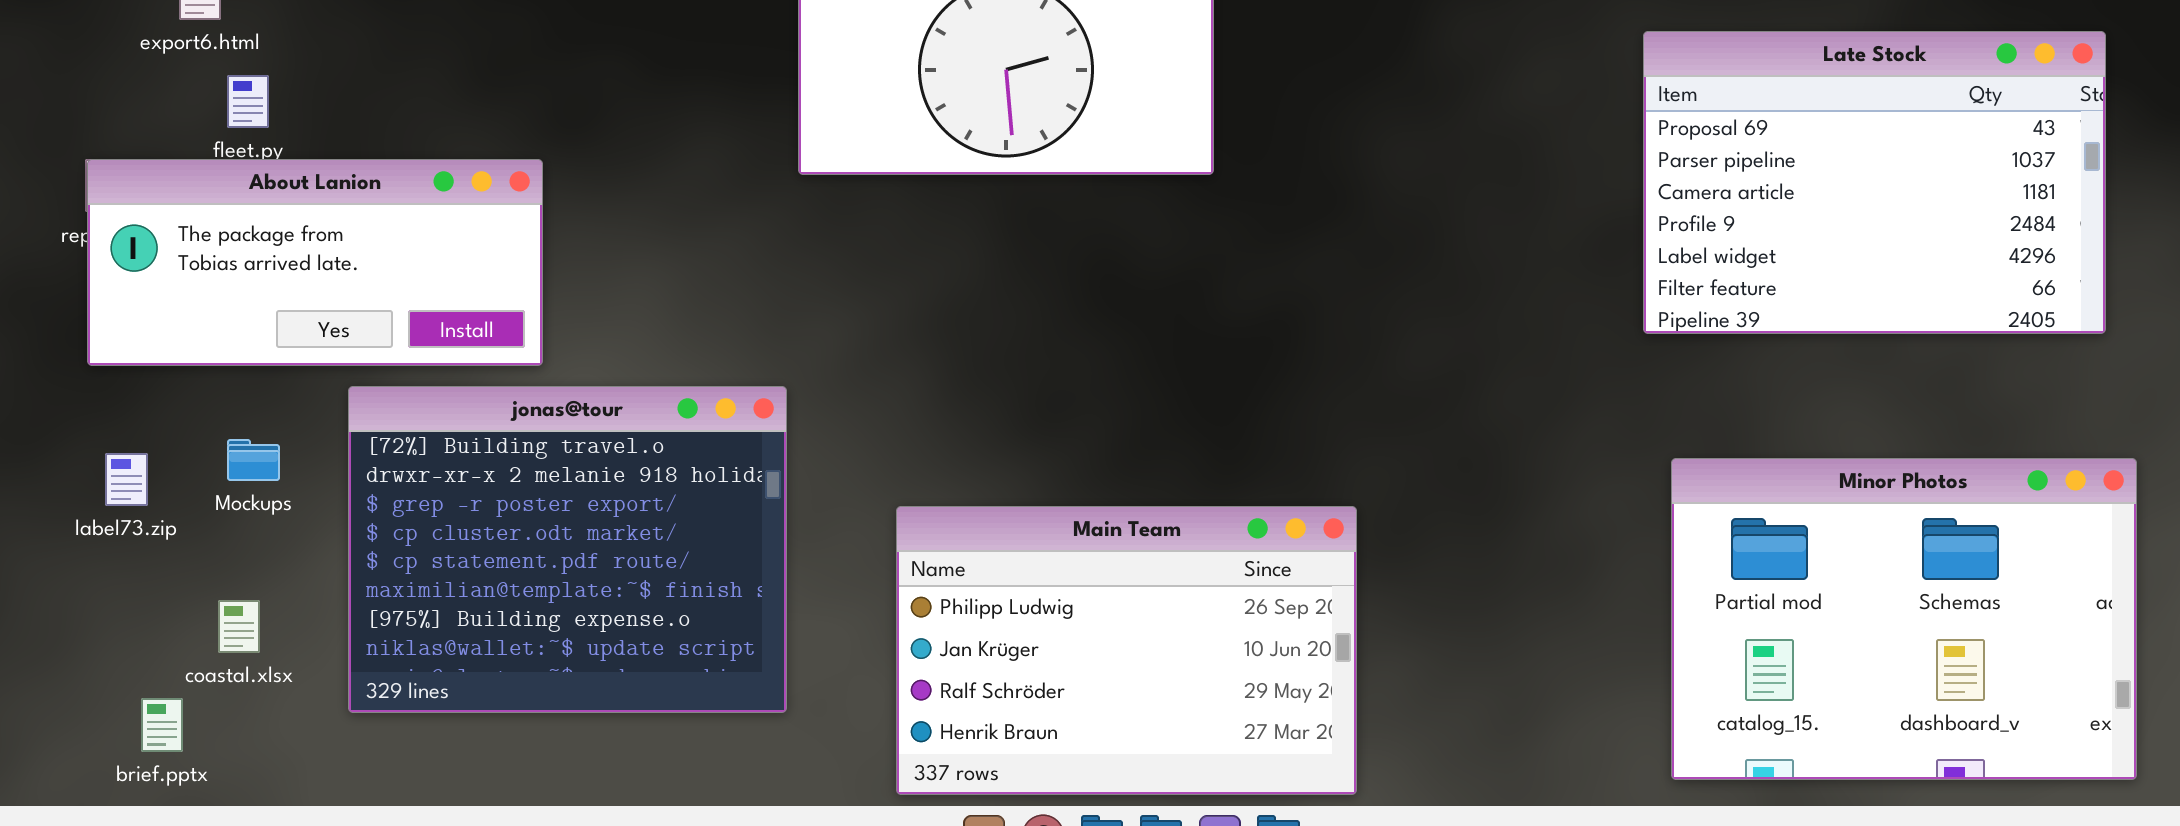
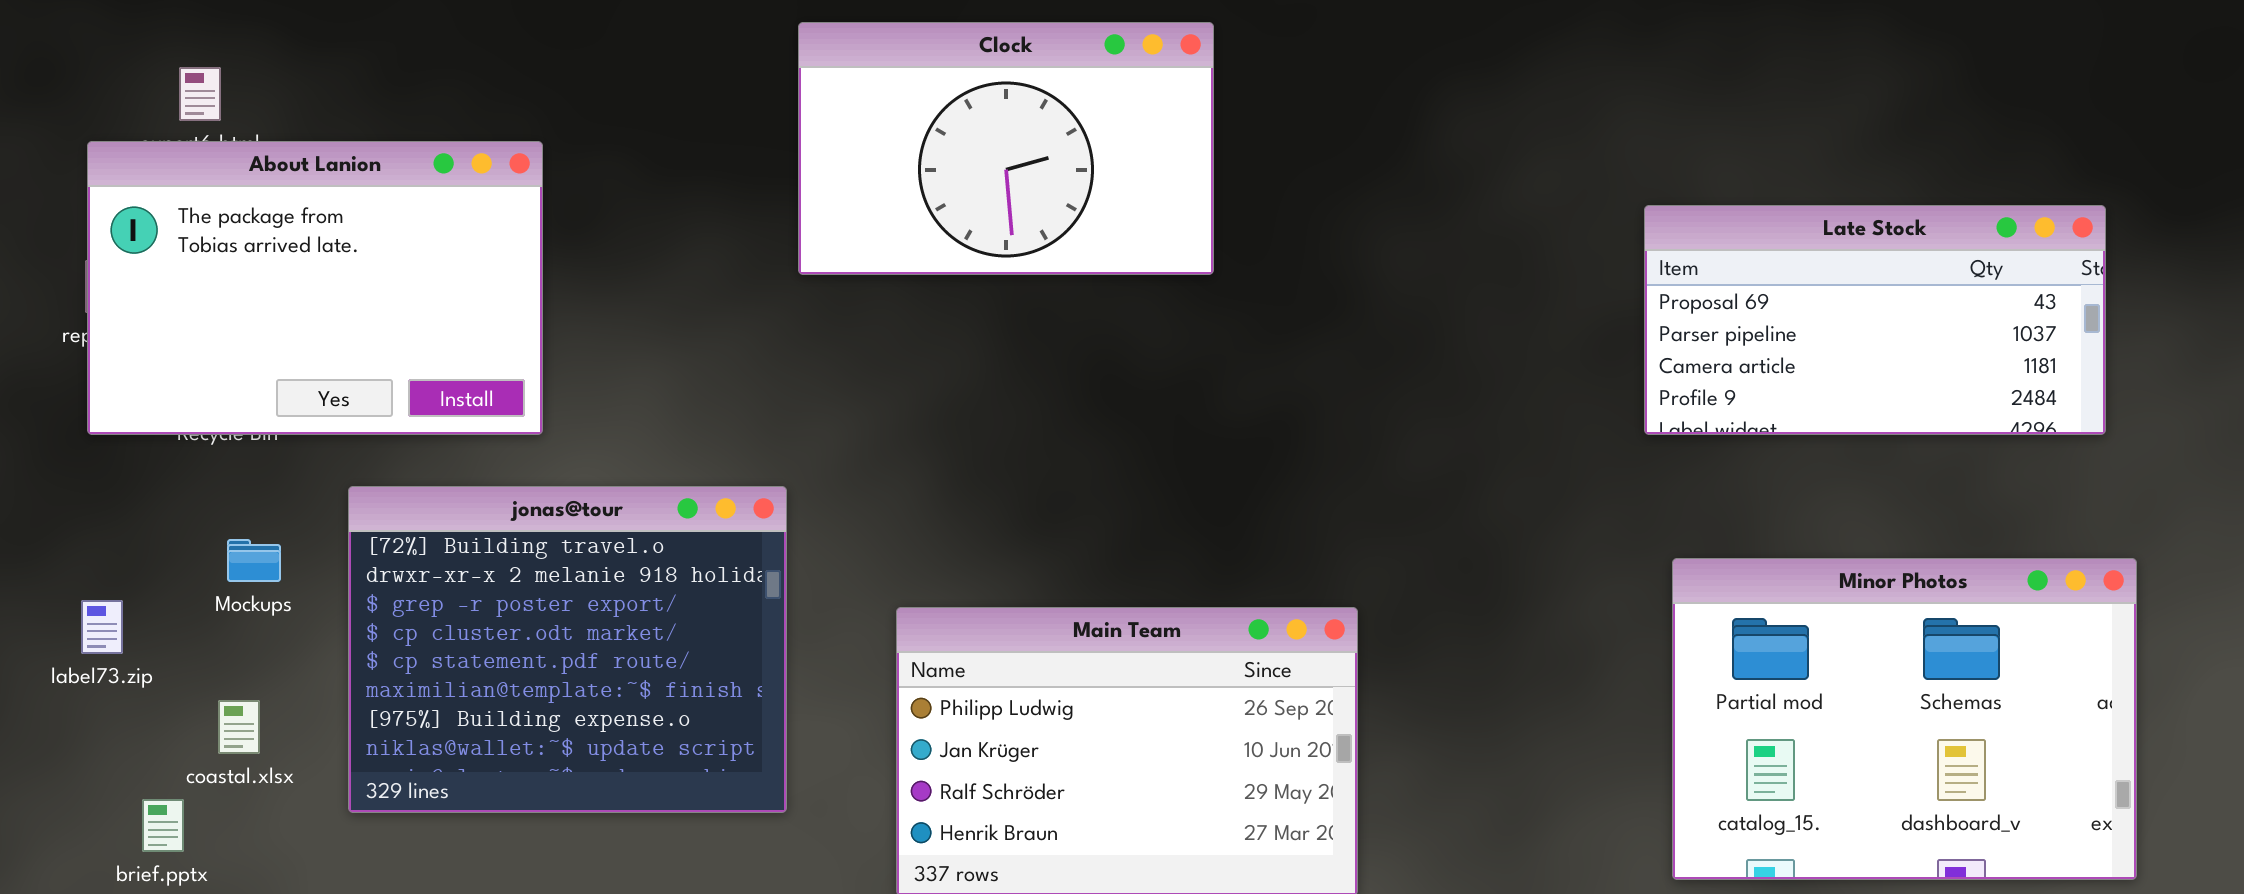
Late Stock: [1643,31,2106,334] -> [1644,205,2106,435], resized
About Lanion: [87,159,543,366] -> [87,141,543,435], moved, resized
label73.zip: [105,453,148,506] -> [81,600,123,654], moved

